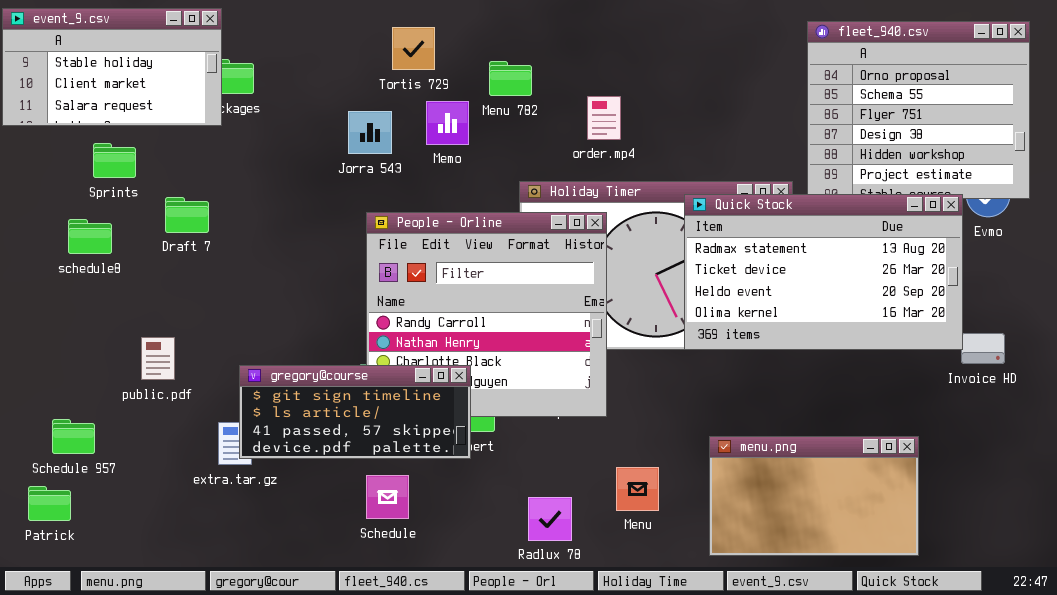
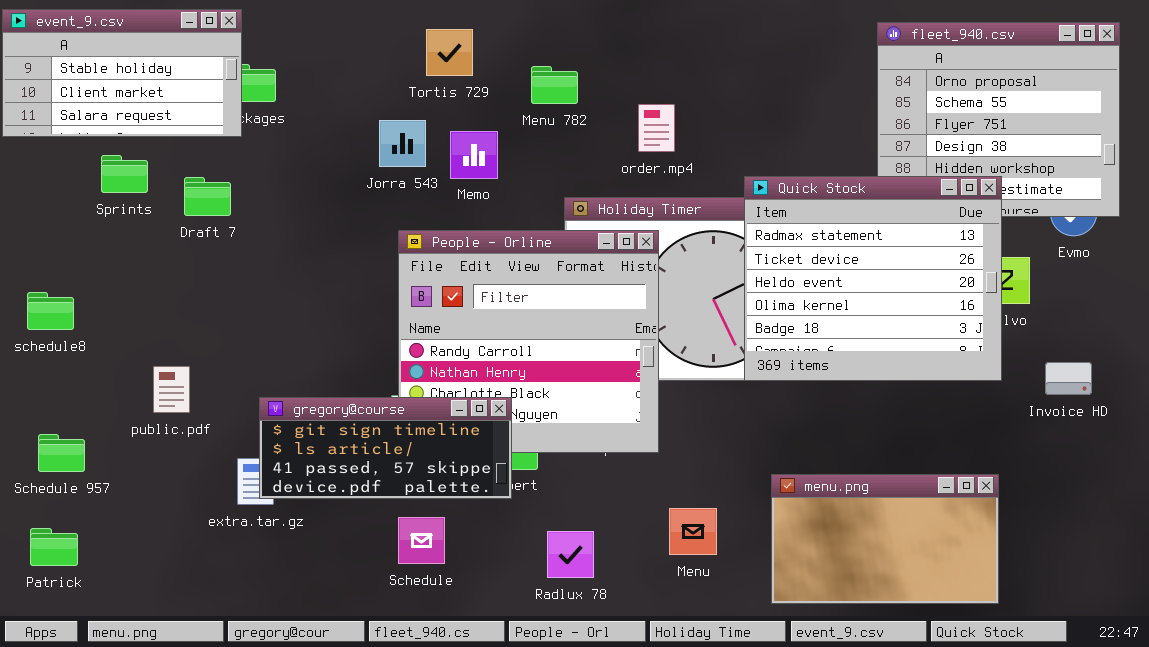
Memo: [426,101,469,145] -> [450,131,498,179], moved
Quick Stock: [684,194,963,350] -> [744,176,1002,381], resized
Draft 7: [165,197,209,233] -> [184,177,231,216], moved
schedule8: [68,219,112,254] -> [27,292,74,330], moved
Schedule 957: [52,419,95,454] -> [38,434,85,472], moved
Radlux 78: [528,497,572,541] -> [547,531,594,578], moved

